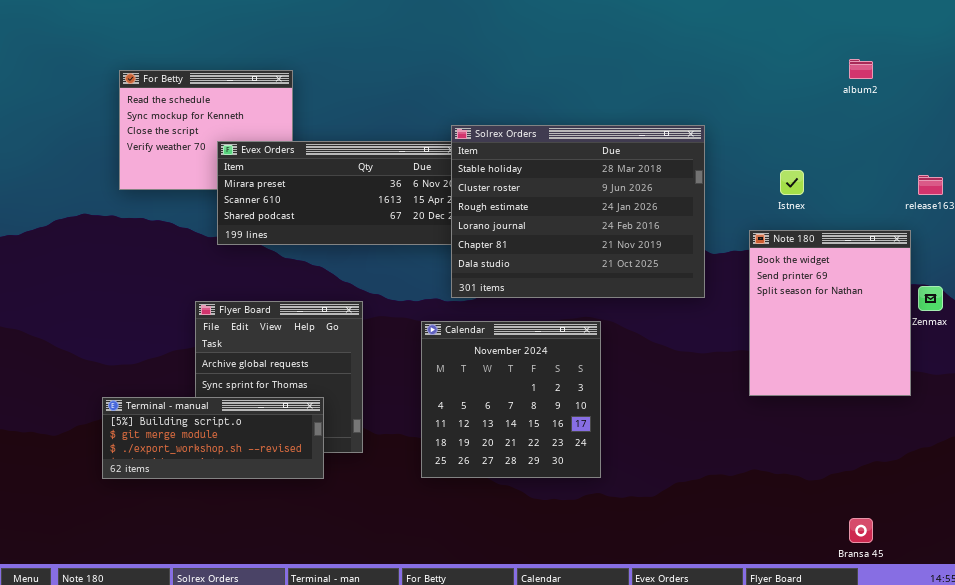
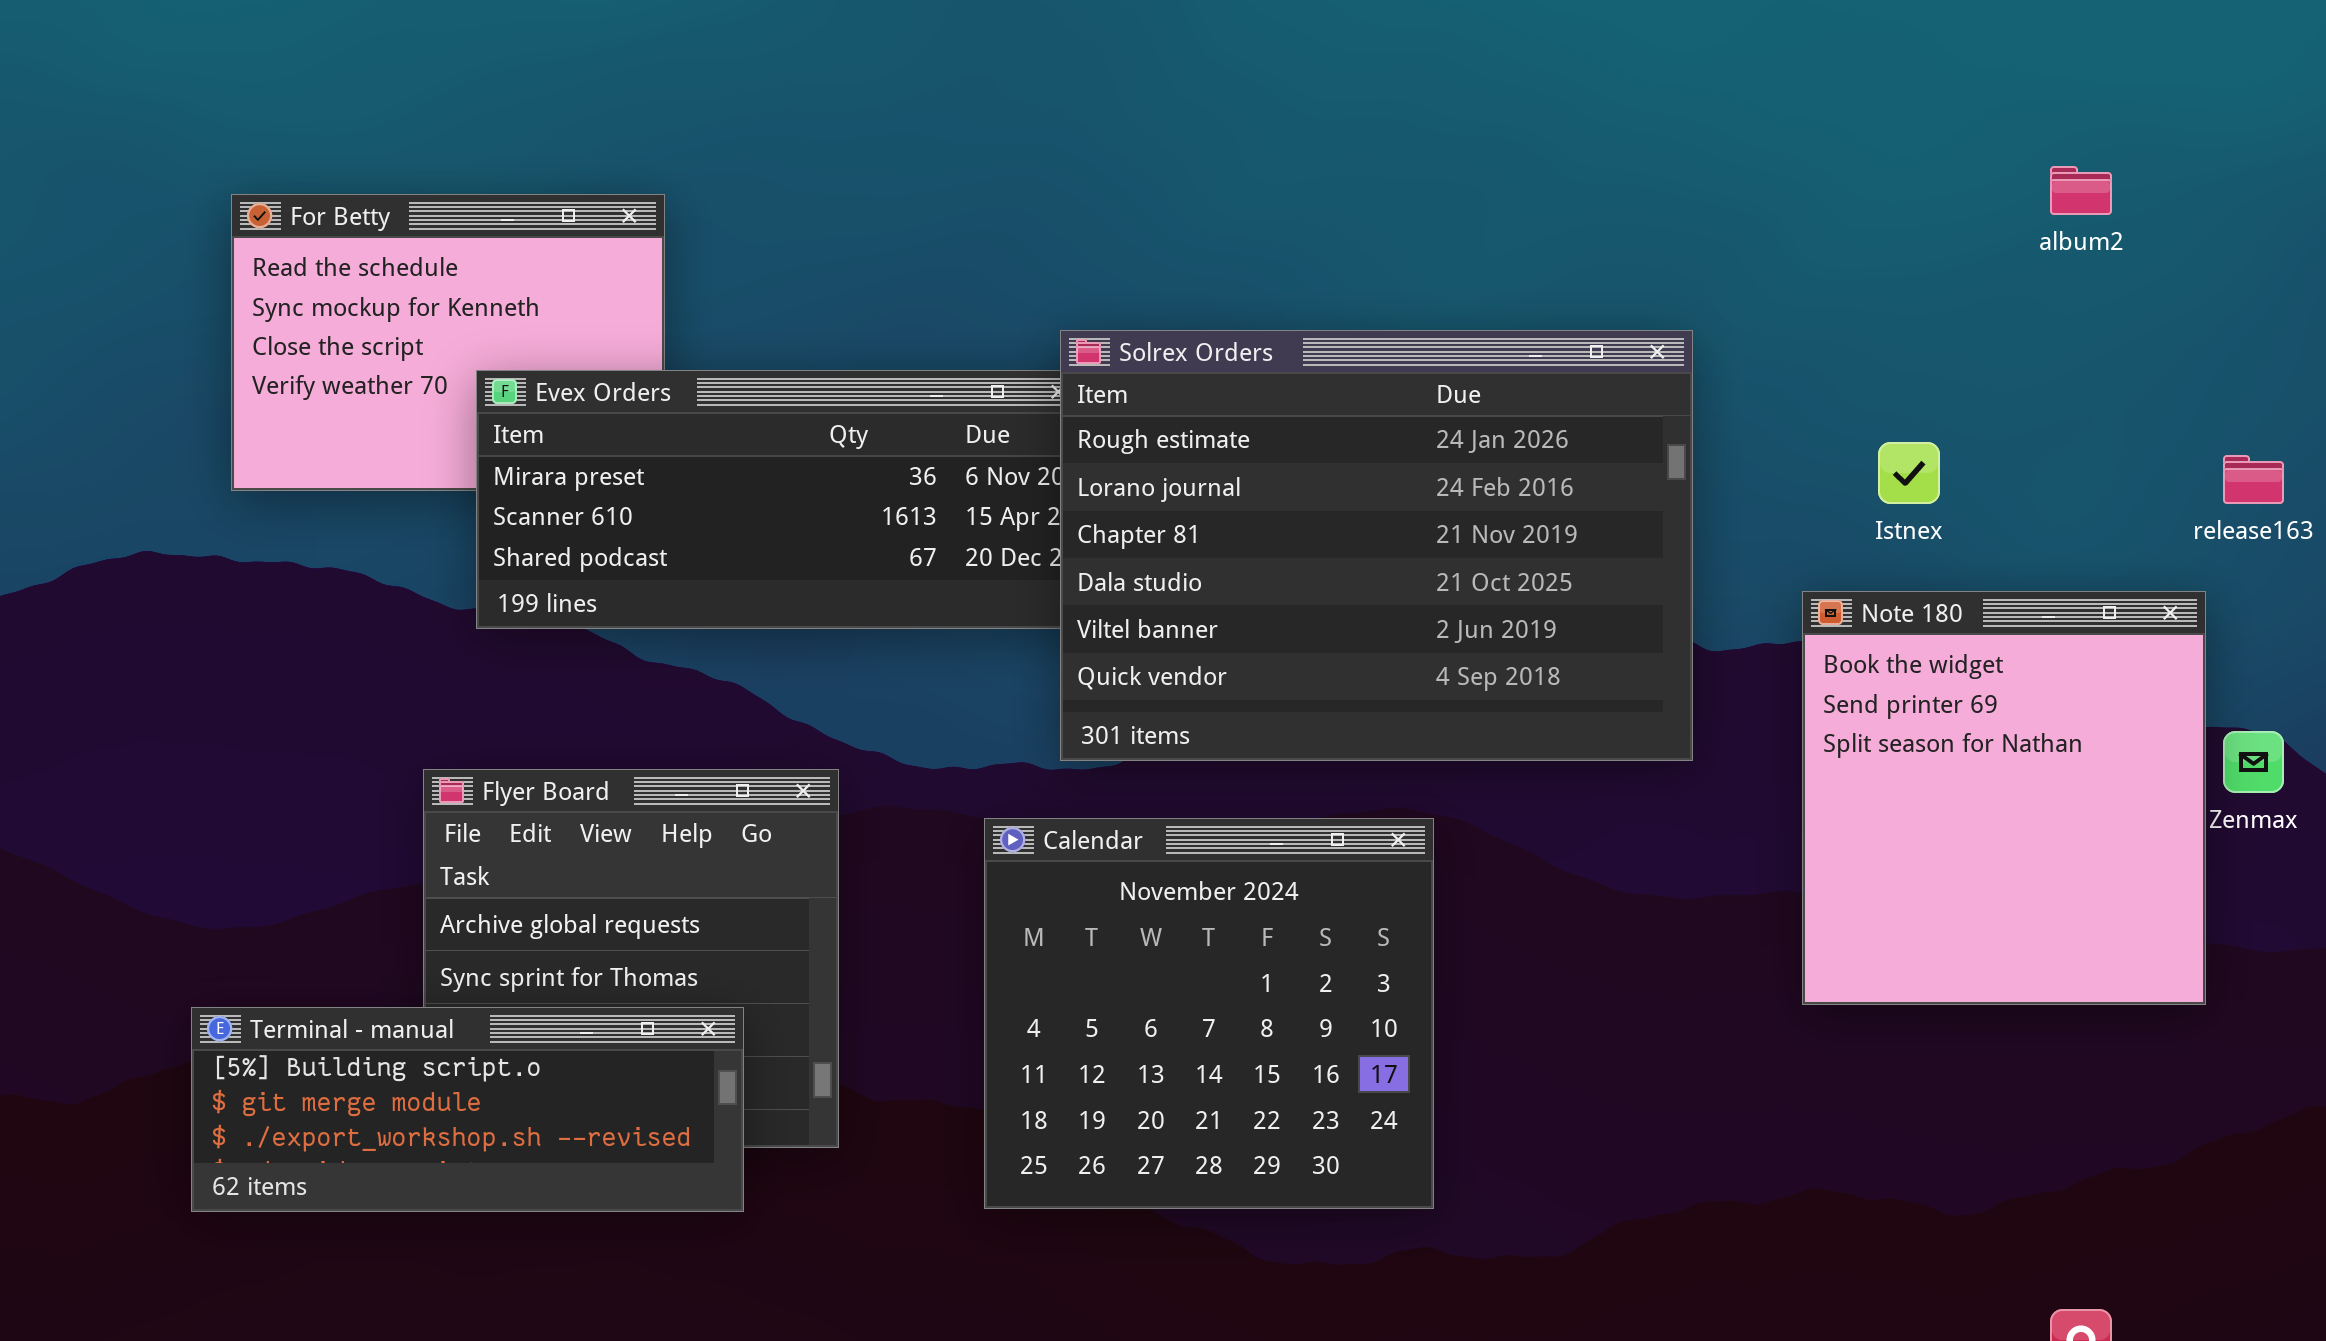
Solrex Orders: [451,125,705,298] -> [1060,330,1693,761], scrolled down 2 rows

